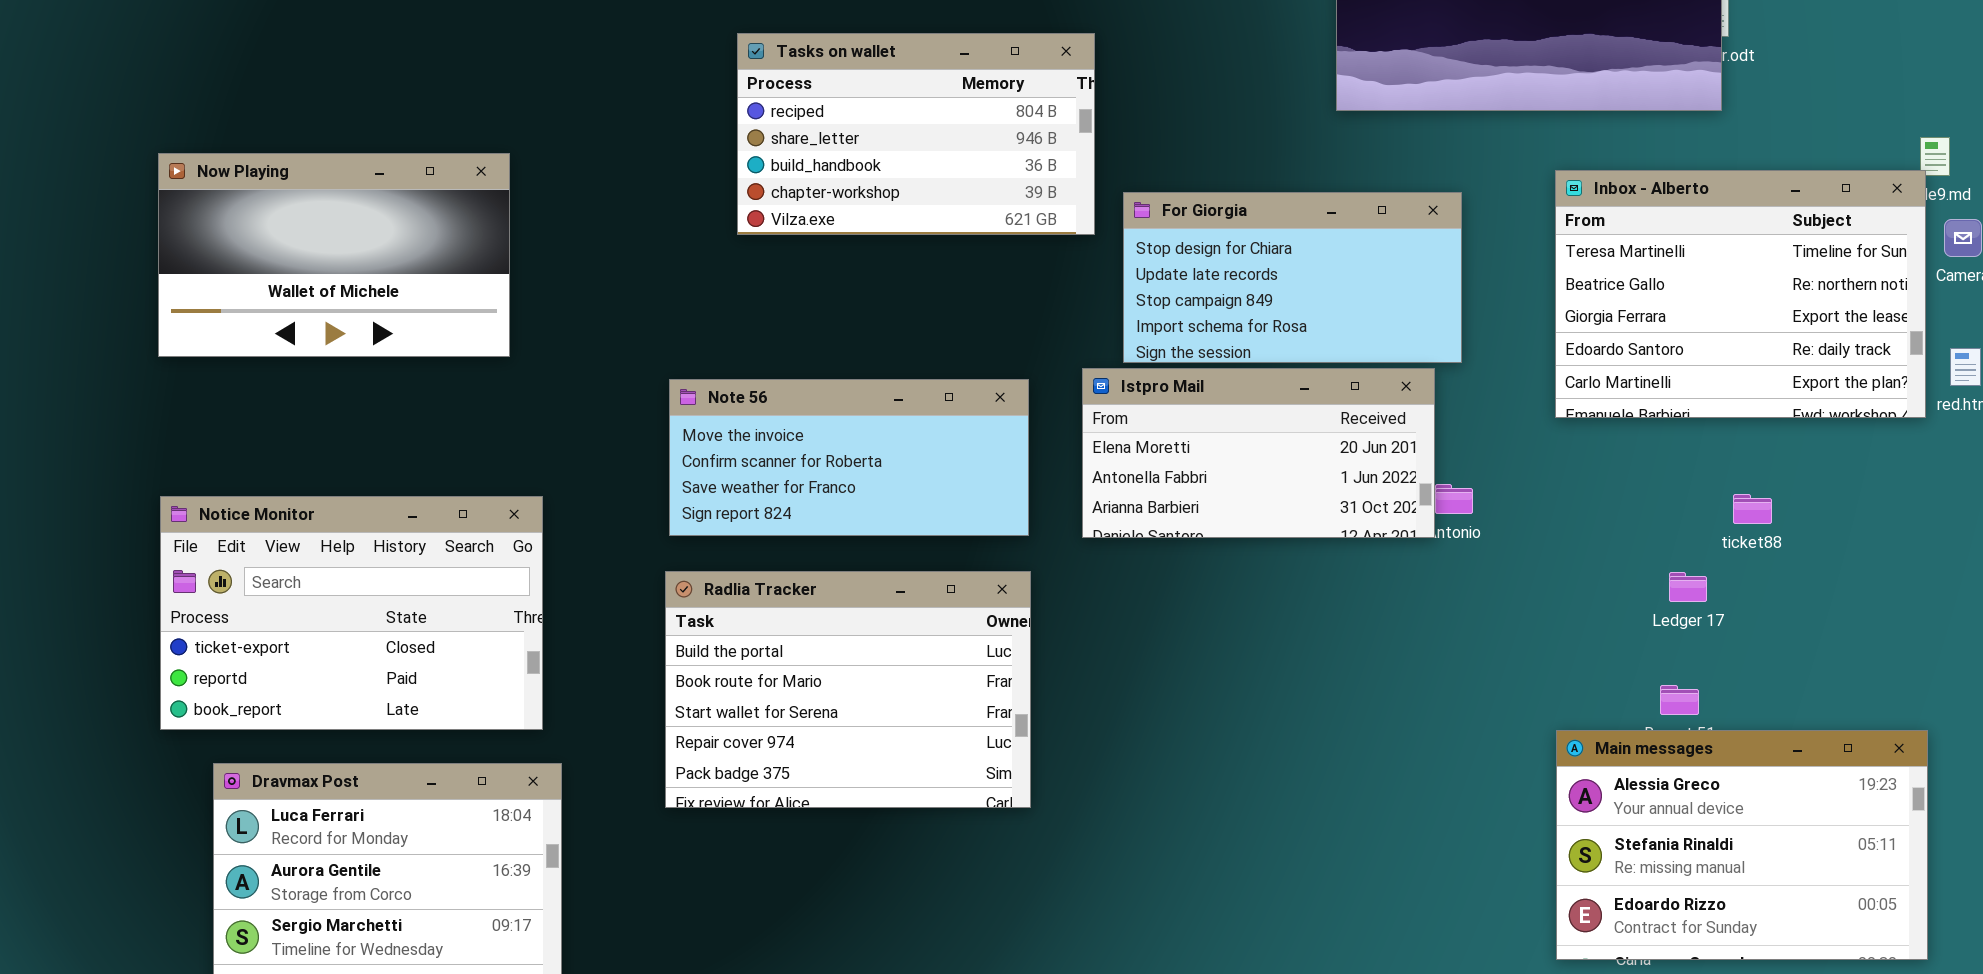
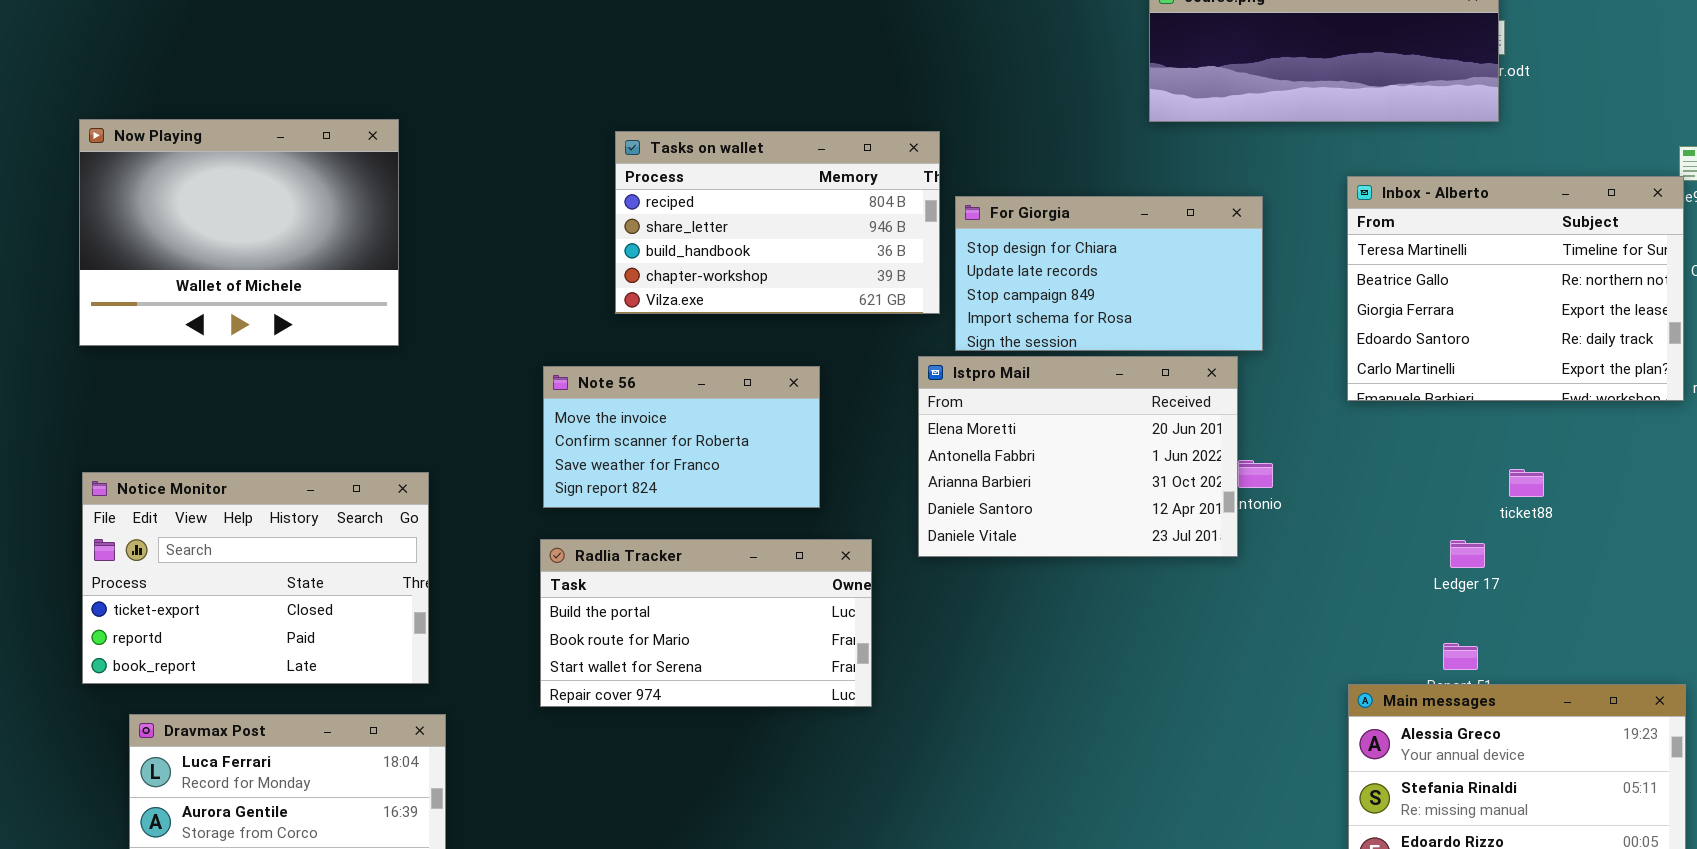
Tasks on wallet: [737,33,1095,235] -> [615,131,940,314], moved
Now Playing: [158,153,510,357] -> [79,119,399,346], resized
Istpro Mail: [1082,368,1435,538] -> [918,356,1238,557], resized
Note 56: [669,379,1029,536] -> [543,366,820,508], resized
Radlia Tracker: [665,571,1031,808] -> [540,539,872,707], resized

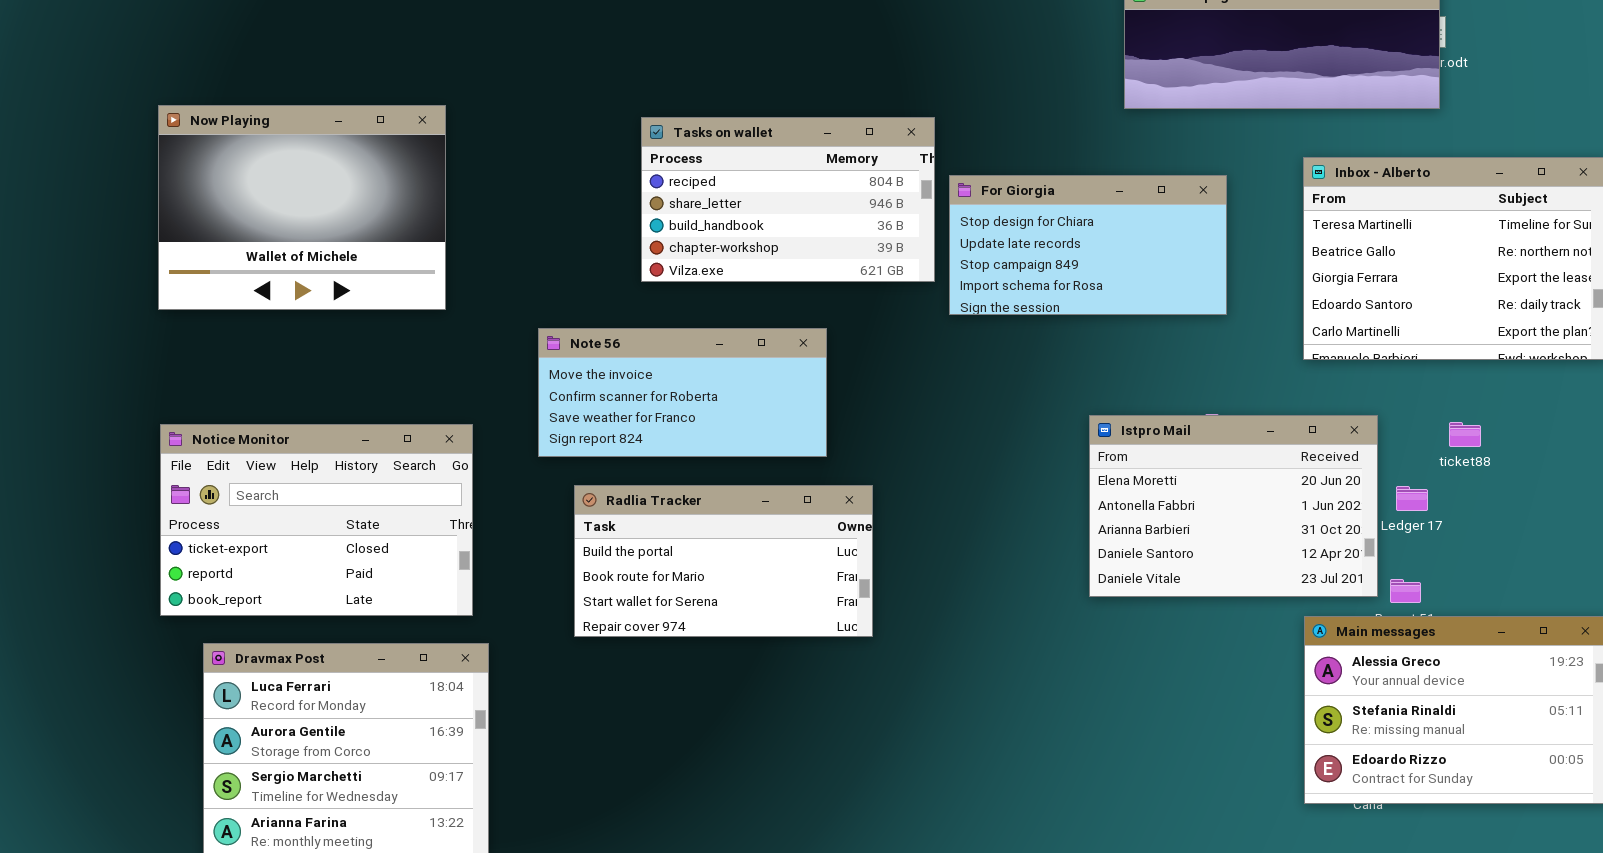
Istpro Mail: [918,356,1238,557] -> [1089,415,1378,597], moved
Note 56: [543,366,820,508] -> [538,328,827,457], resized

